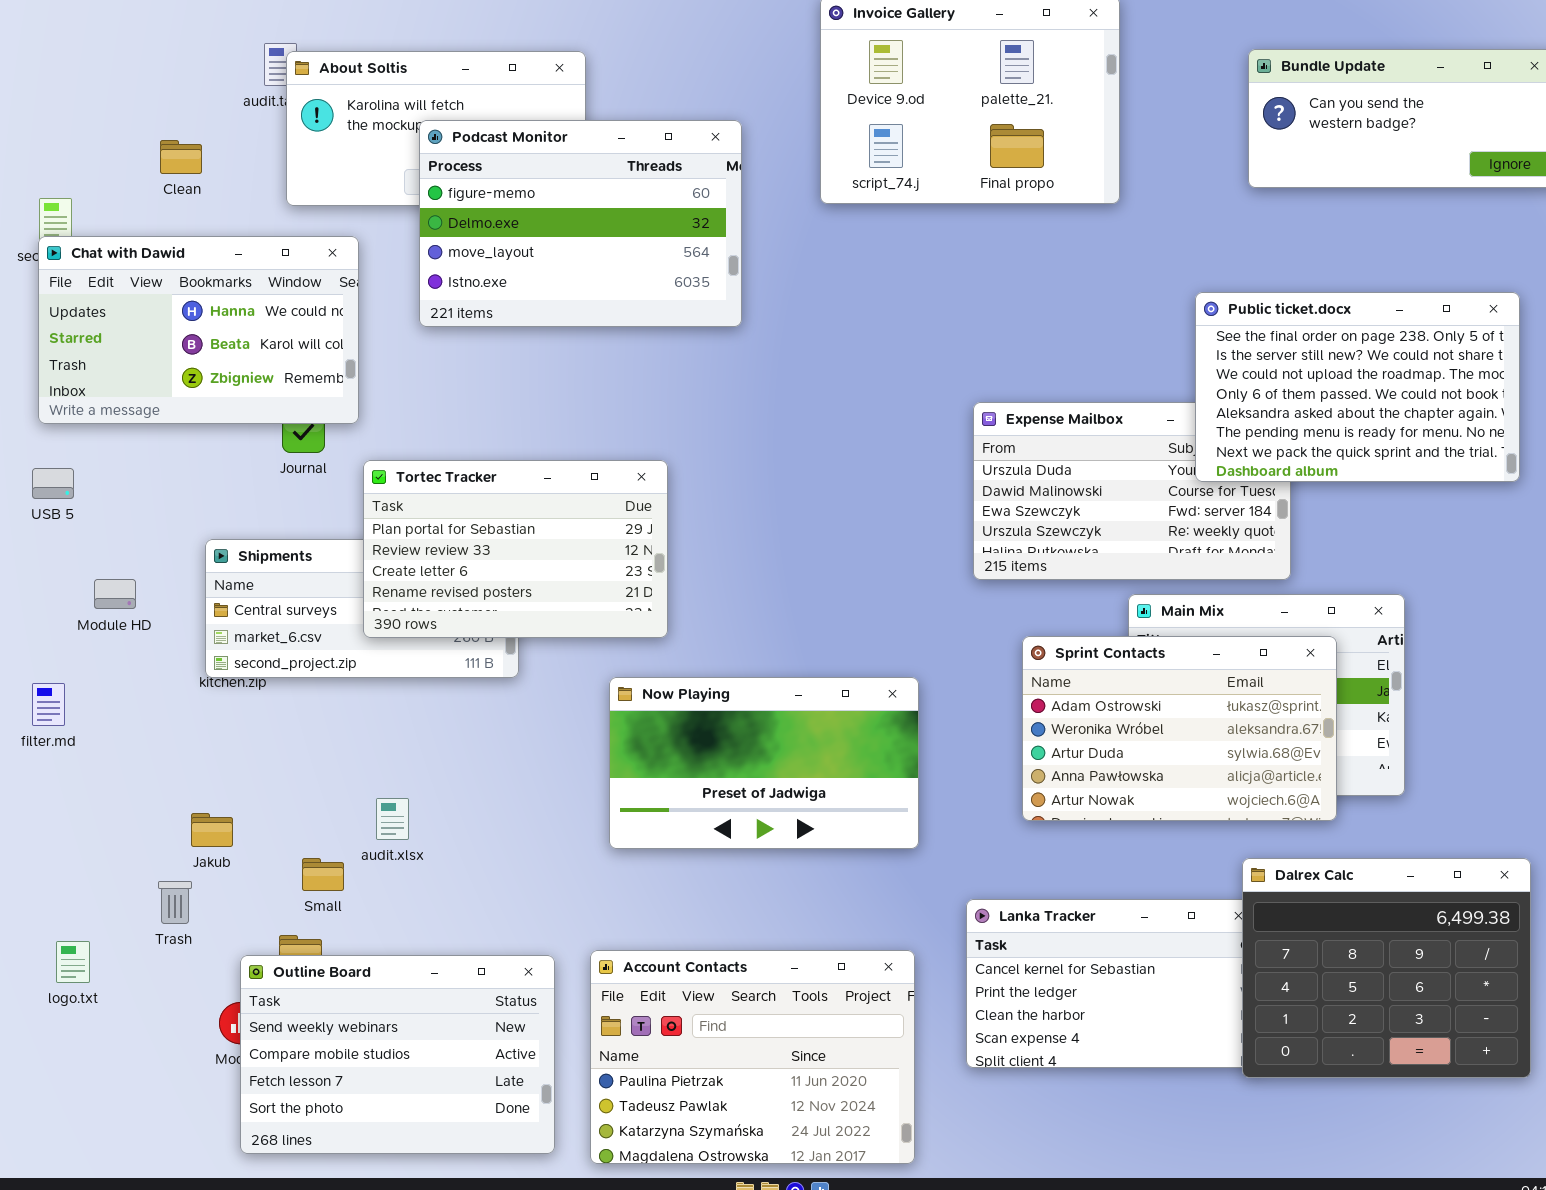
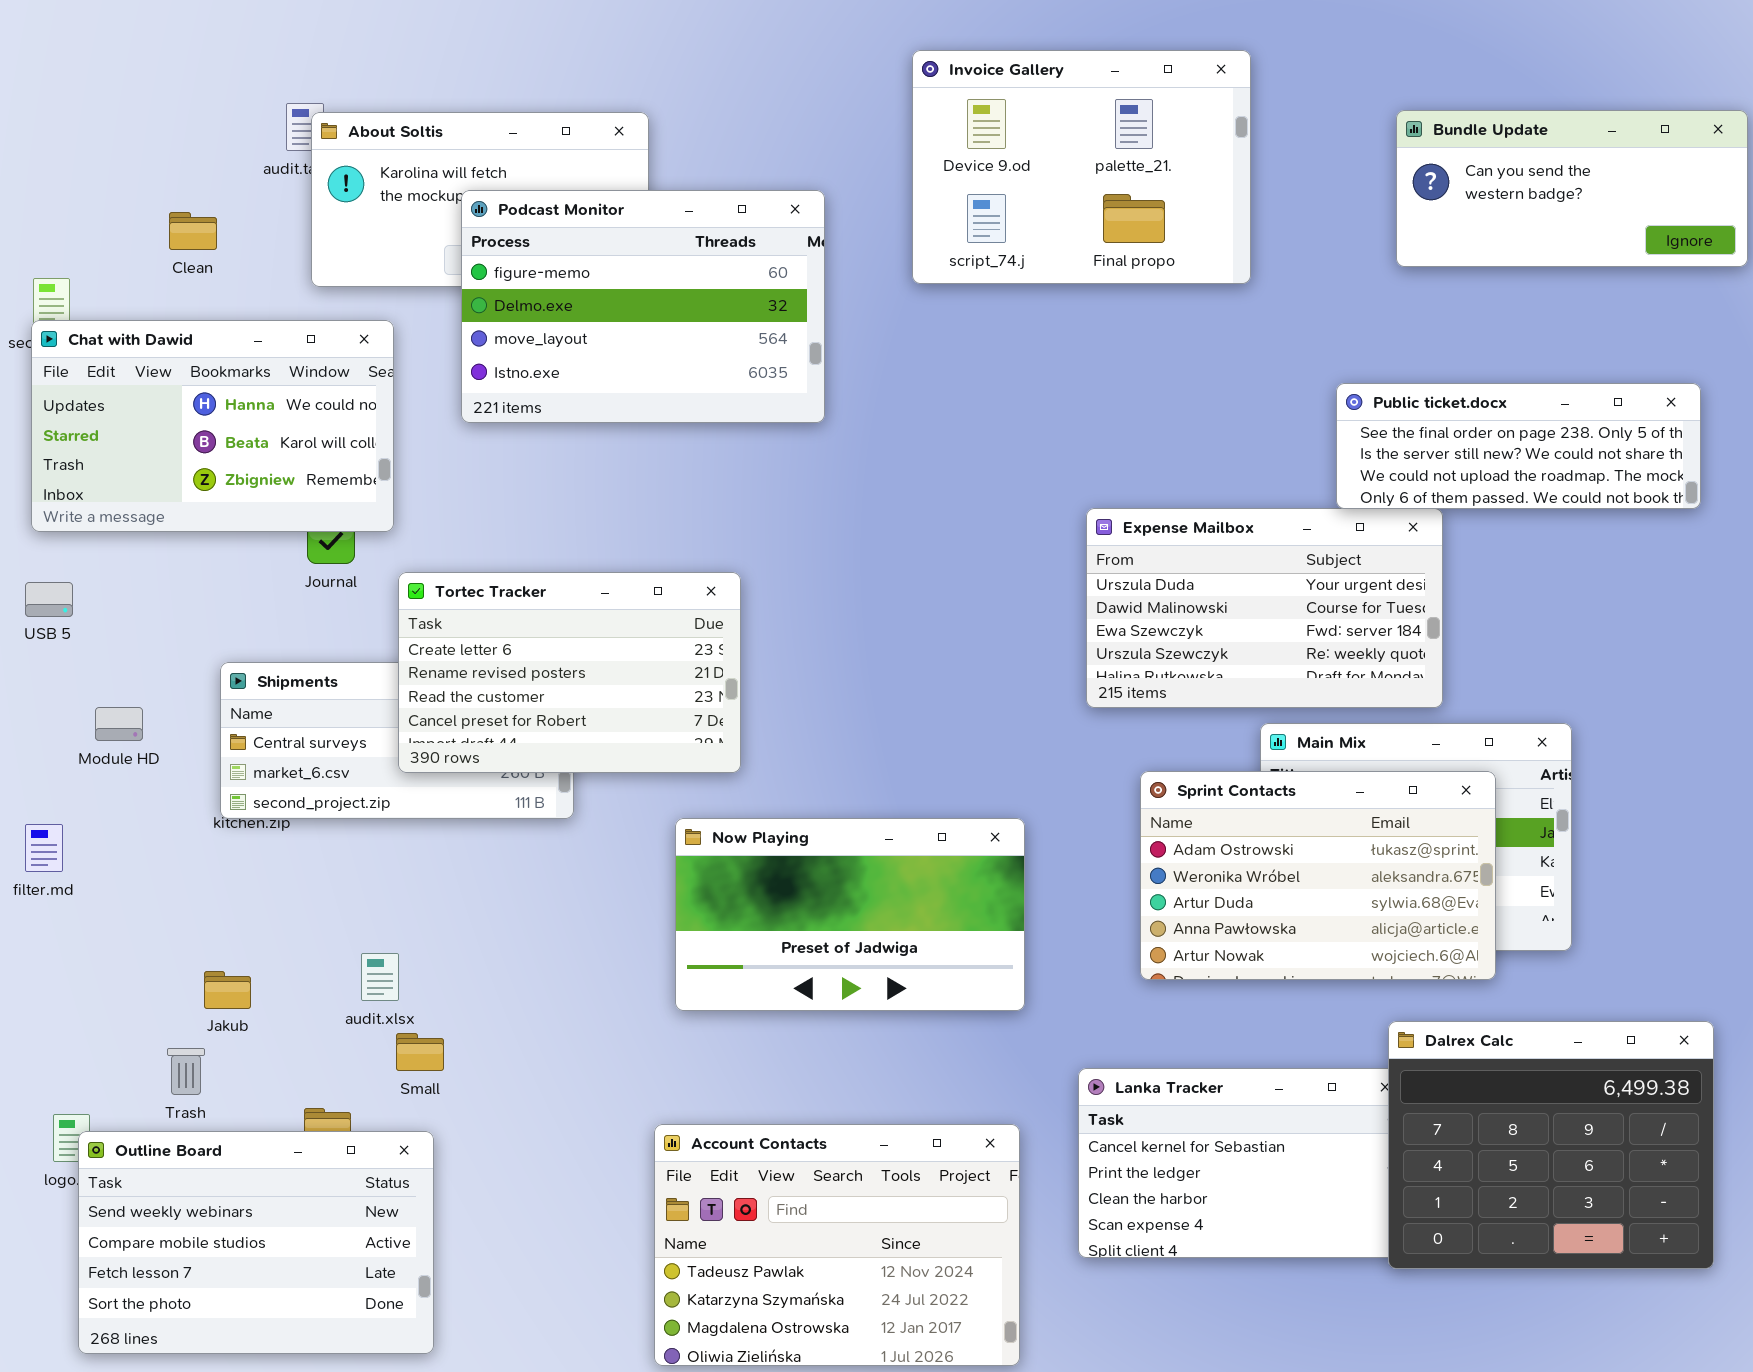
Public ticket.docx: [1195,292,1520,482] -> [1336,383,1701,509], resized
Tortec Tracker: [363,460,668,638] -> [398,572,741,773], scrolled down 2 rows
audit.xlsx: [376,798,409,840] -> [361,953,399,1001], moved
Small: [302,858,344,891] -> [396,1033,444,1071], moved
Account Contacts: [590,950,915,1164] -> [654,1124,1020,1366], scrolled down 1 row
Outline Board: [240,955,555,1154] -> [78,1131,434,1354], moved

